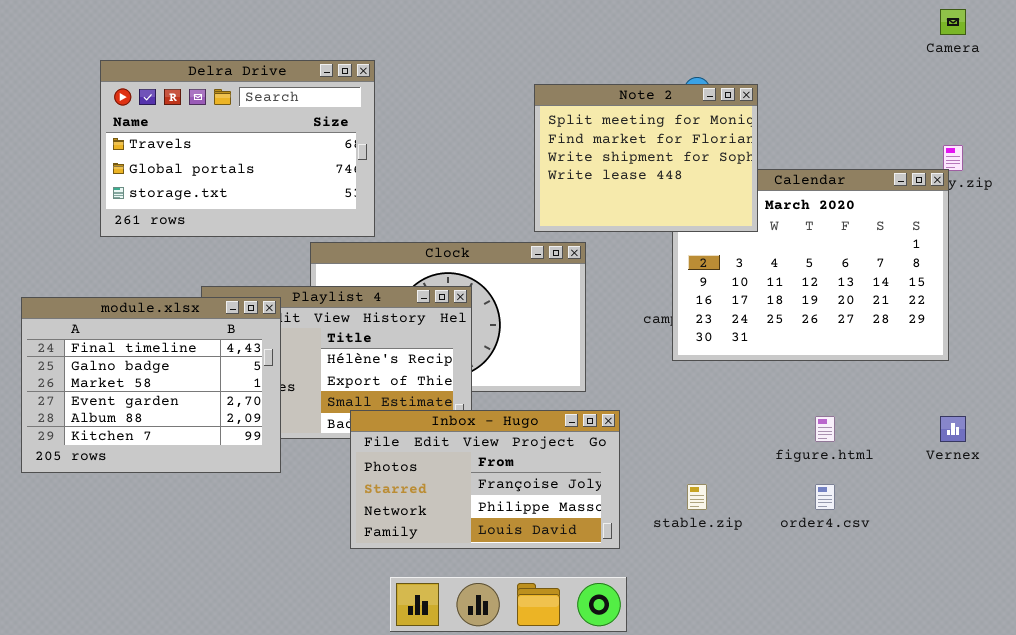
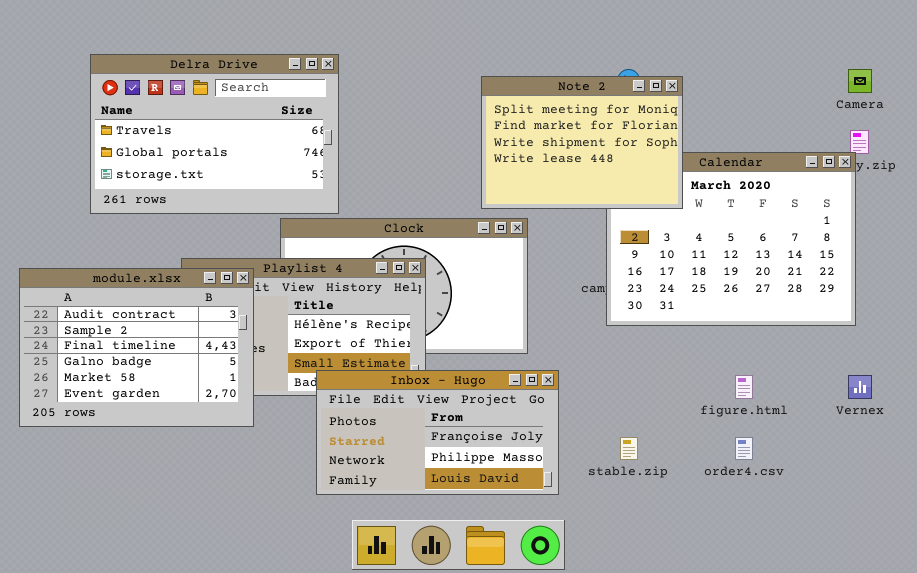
Camera: [940,9,966,35] -> [848,69,872,93], moved
module.xlsx: [21,297,281,473] -> [19,268,254,427], scrolled up 2 rows

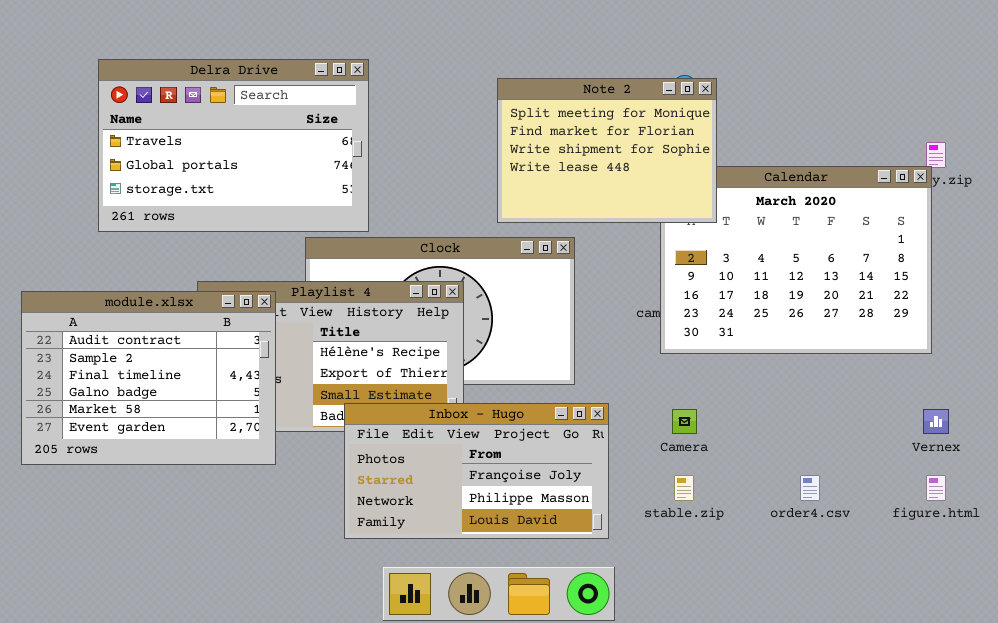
Camera: [848,69,872,93] -> [672,409,697,434], moved
Note 2: [481,76,683,209] -> [497,78,717,223], moved
figure.html: [735,375,753,399] -> [926,475,946,501], moved

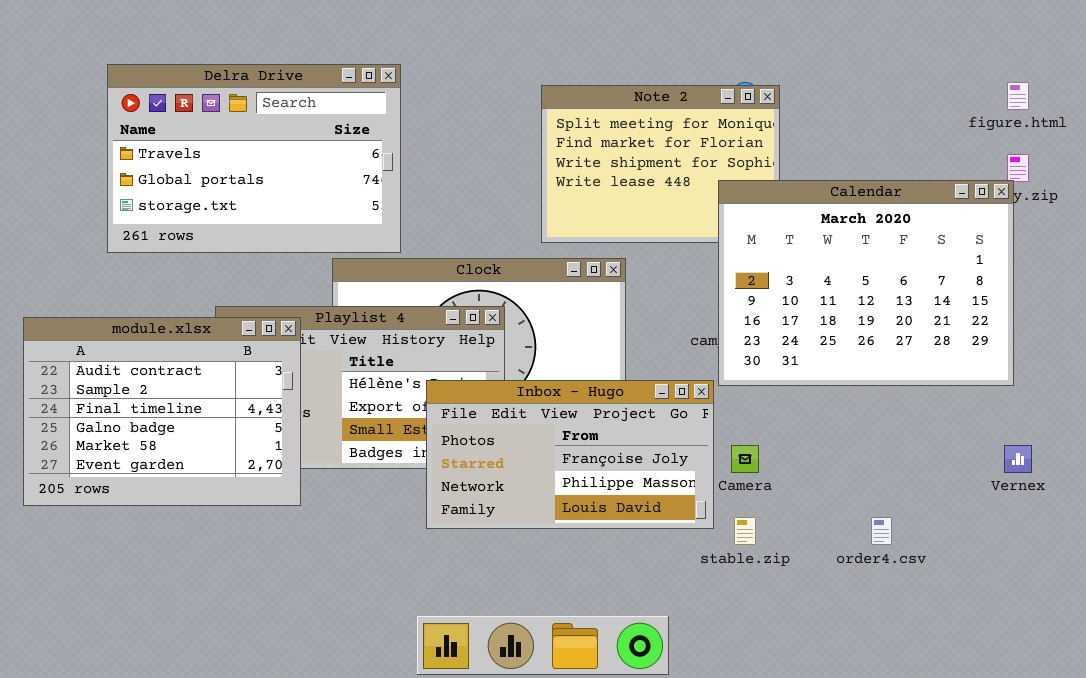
Calendar: [660,166,932,354] -> [718,180,1014,386], raised
Inbox - Hugo: [344,403,609,539] -> [426,380,714,529], moved
figure.html: [926,475,946,501] -> [1007,82,1029,110], moved

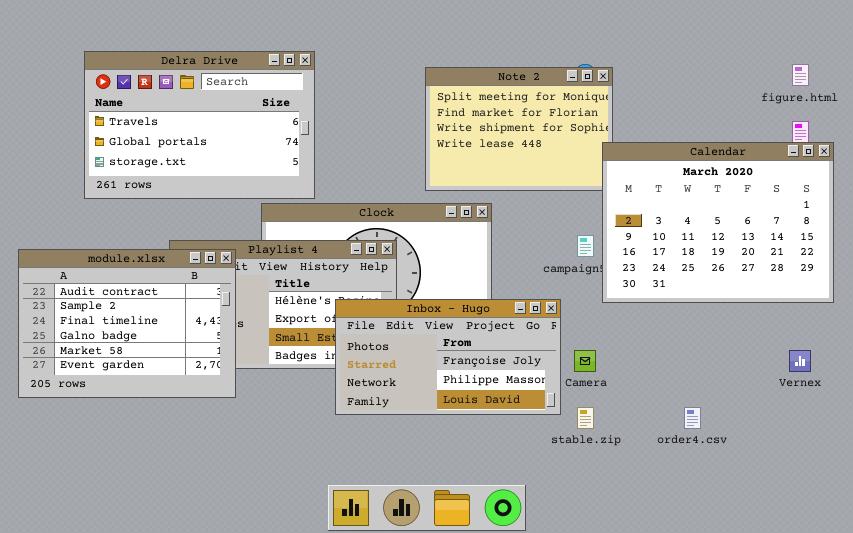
Calendar: [718,180,1014,386] -> [602,142,834,303], moved

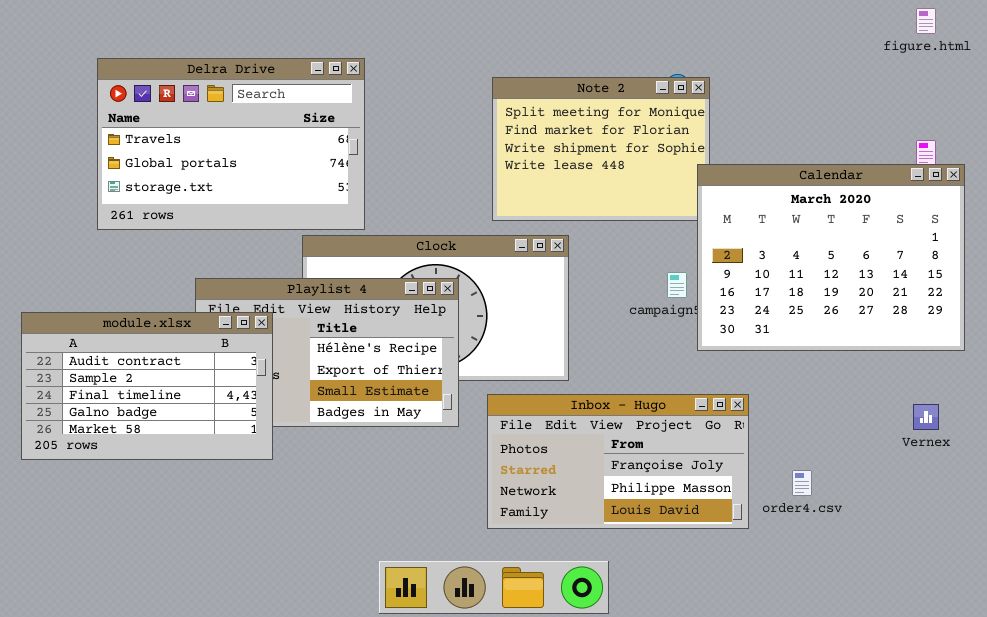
figure.html: [792,64,809,86] -> [916,8,936,34], moved
module.xlsx: [18,249,236,398] -> [21,312,273,460], resized
Inbox - Hugo: [335,299,561,415] -> [487,394,749,529], moved

